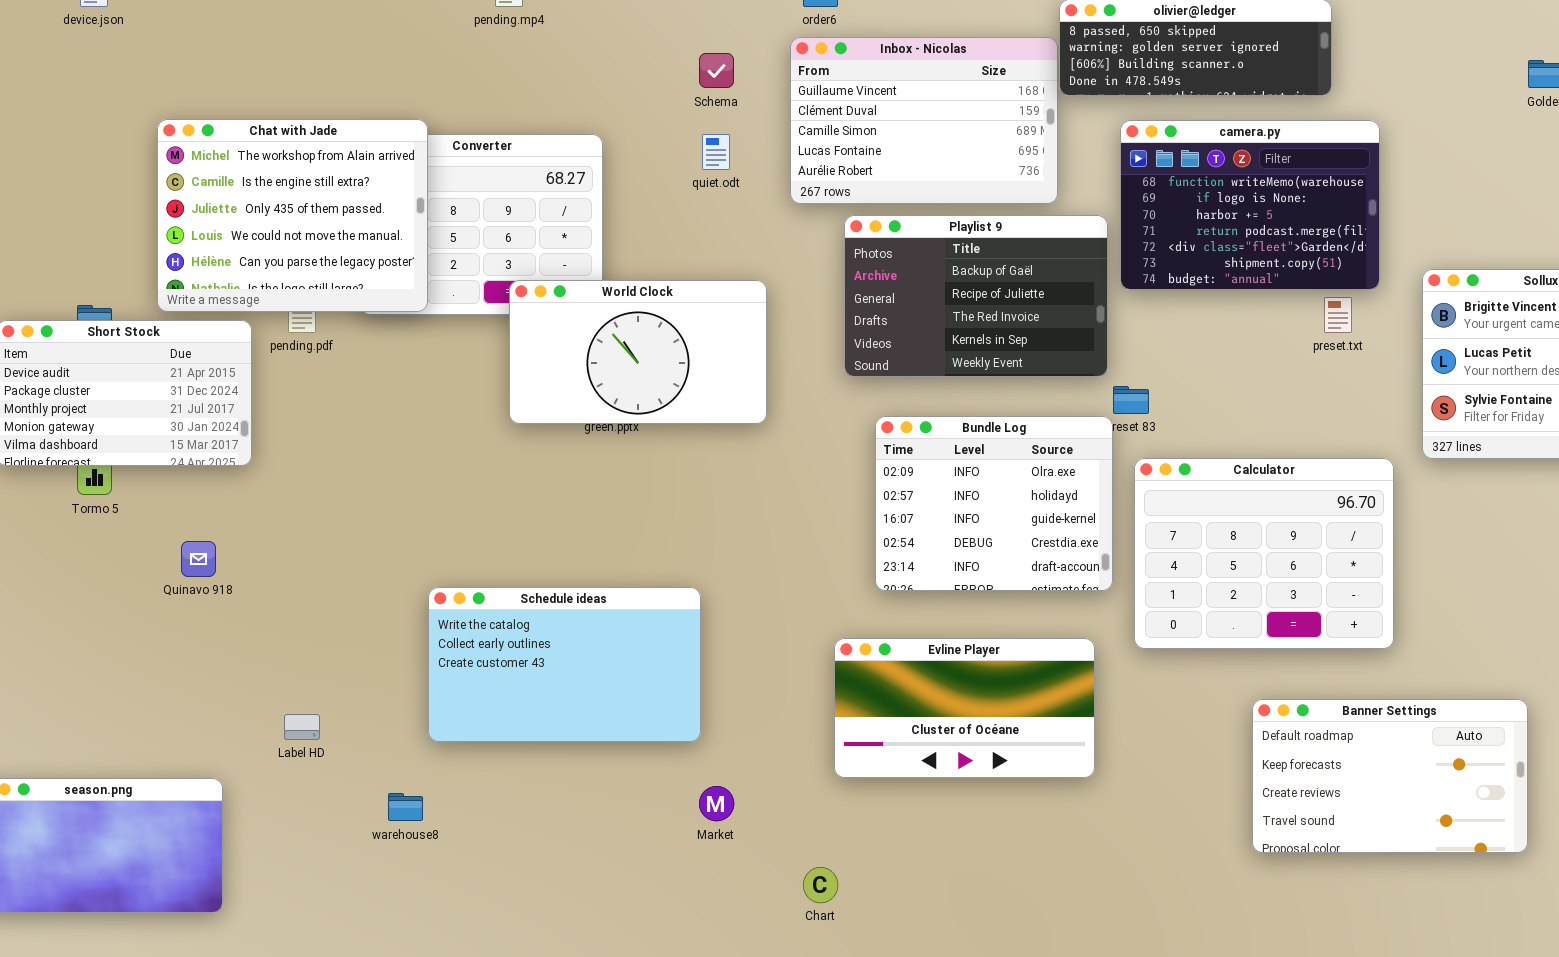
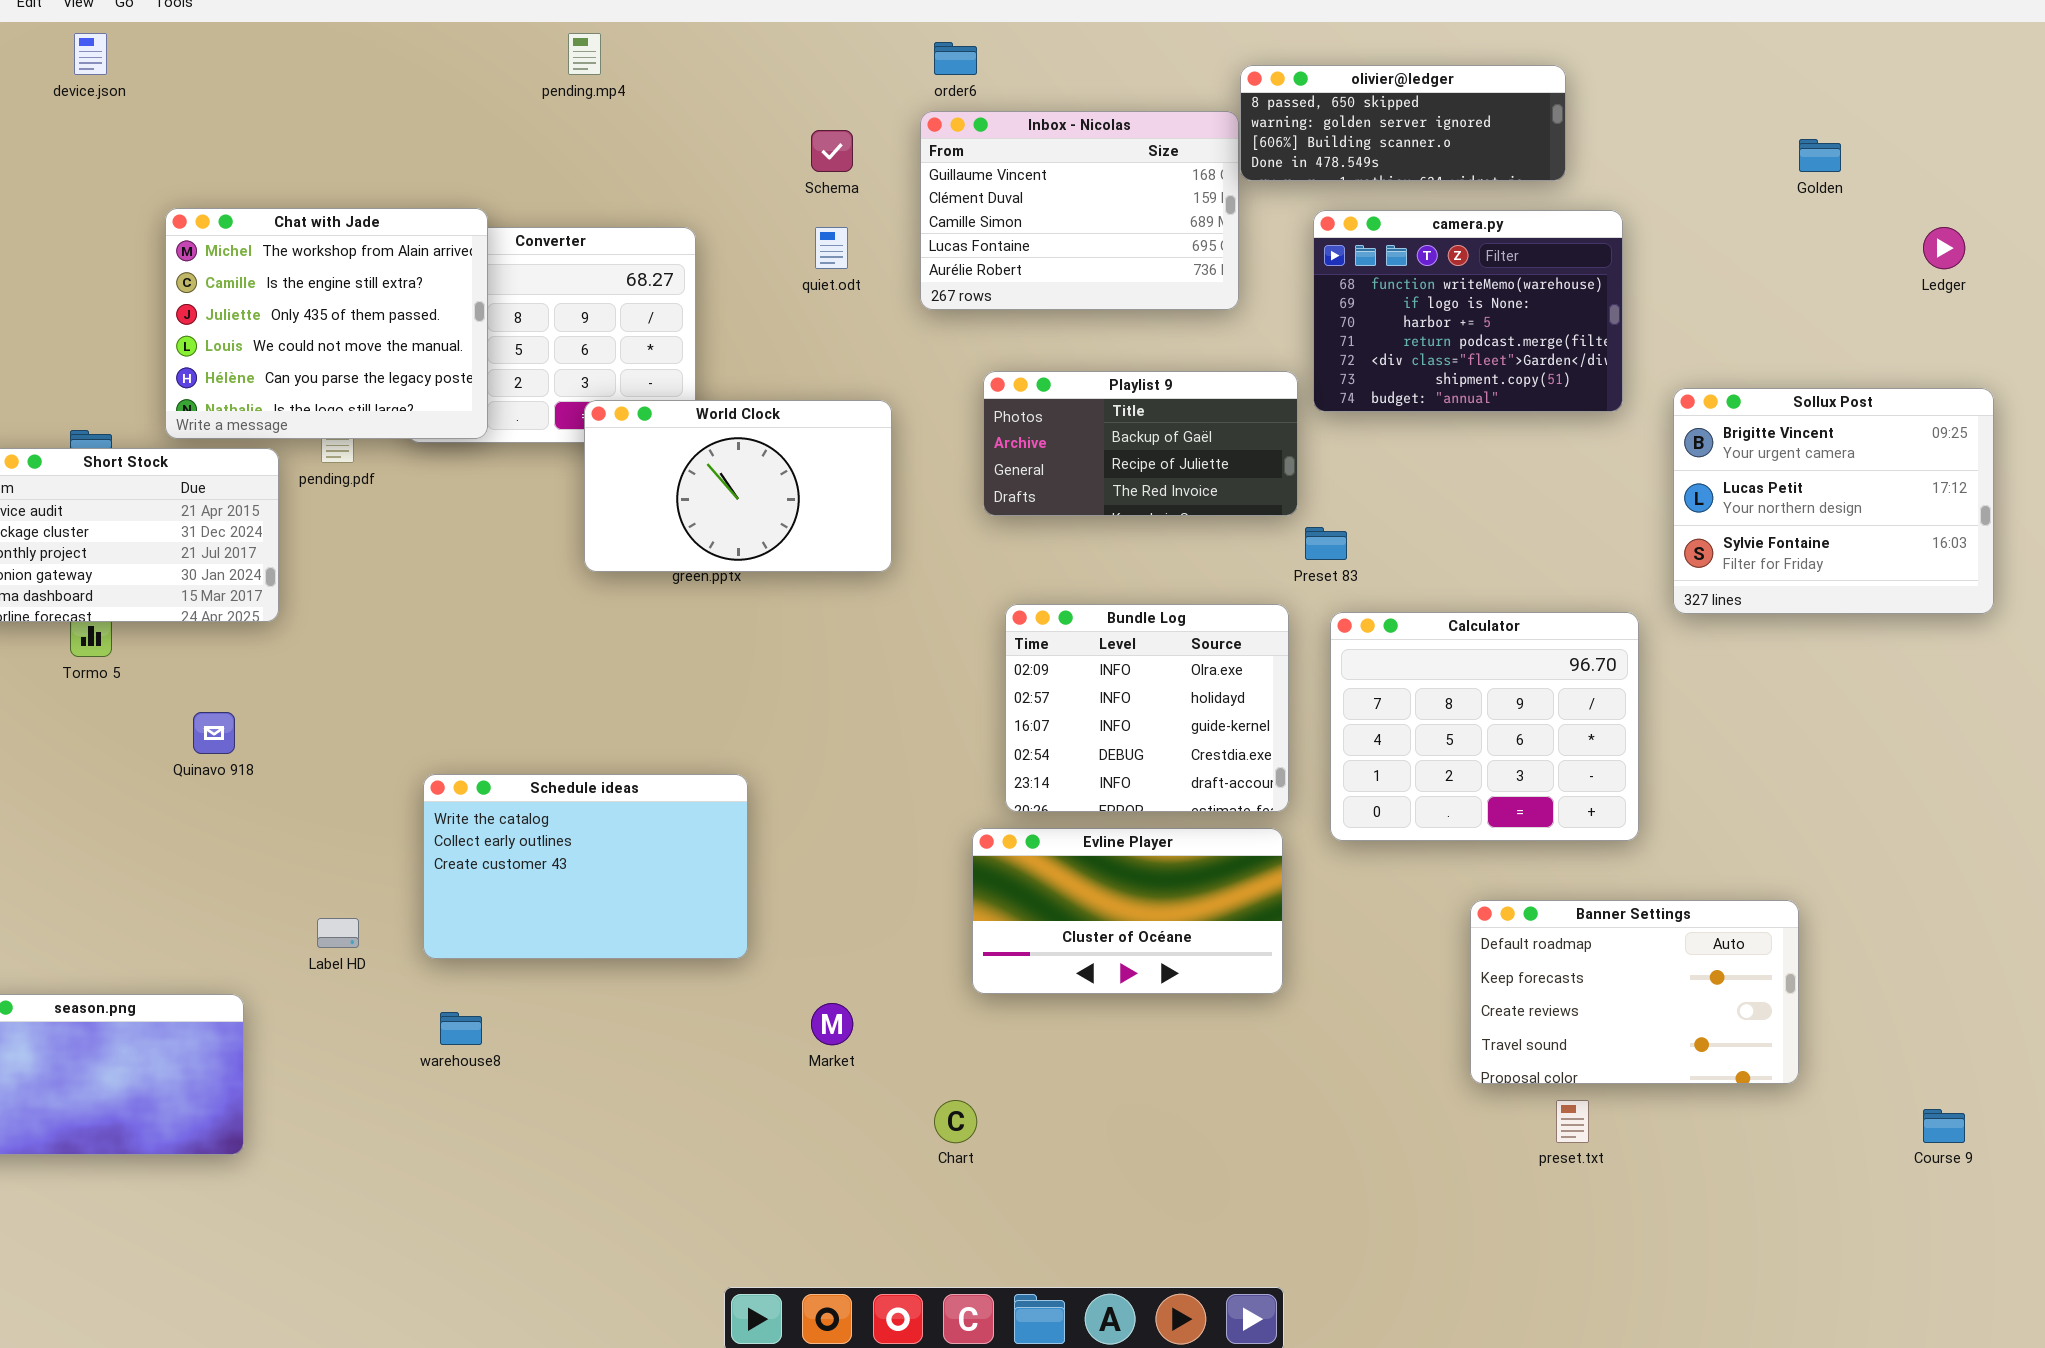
Playlist 9: [844,215,1108,377] -> [983,371,1298,516], resized
preset.txt: [1324,297,1352,333] -> [1556,1100,1589,1143], moved
Bundle Log: [875,416,1113,591] -> [1005,604,1289,812], moved
Schedule ideas: [428,587,701,742] -> [423,774,748,959], moved

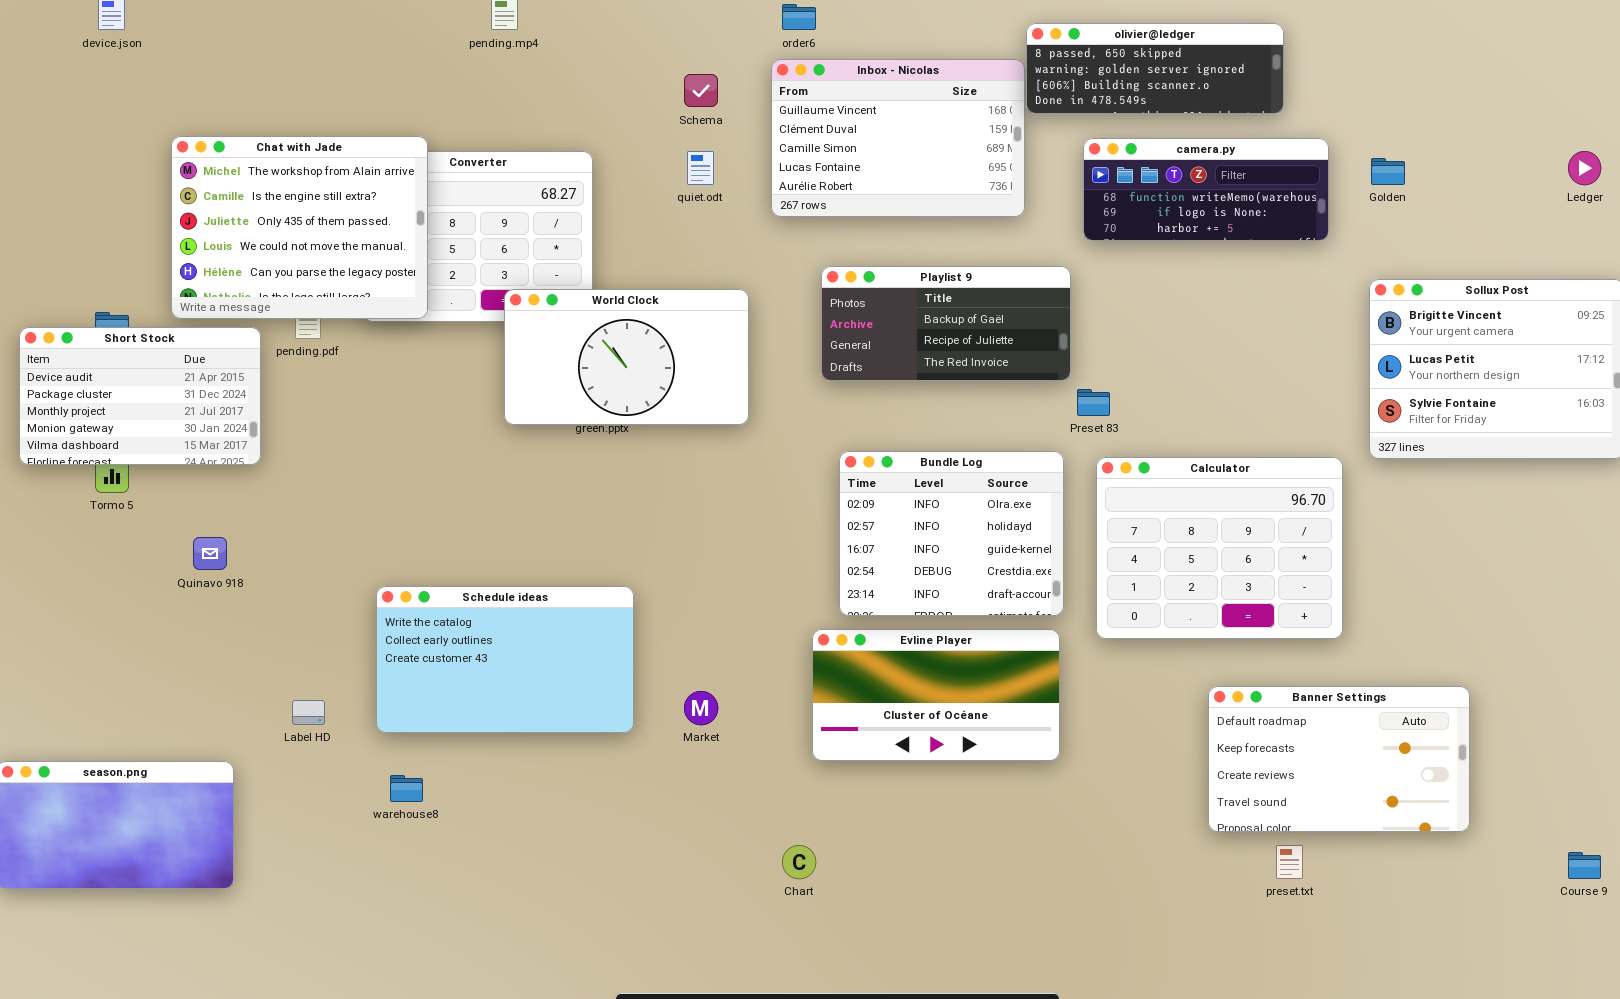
Golden: [1799,139,1841,172] -> [1371,158,1405,185], moved
camera.py: [1313,210,1623,412] -> [1083,138,1329,241], resized
Market: [811,1003,853,1045] -> [684,691,718,725], moved

